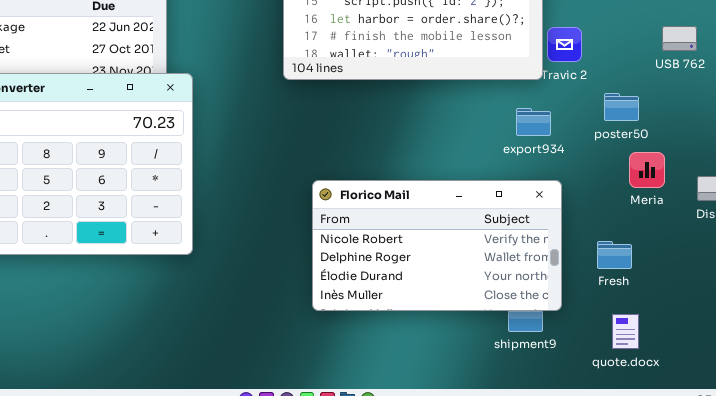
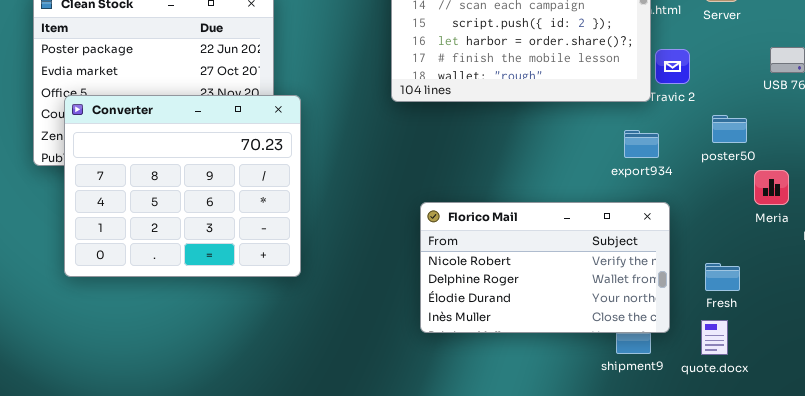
Meria: [629,152,665,188] -> [754,170,789,205], moved
quote.docx: [612,314,639,349] -> [701,320,728,355], moved

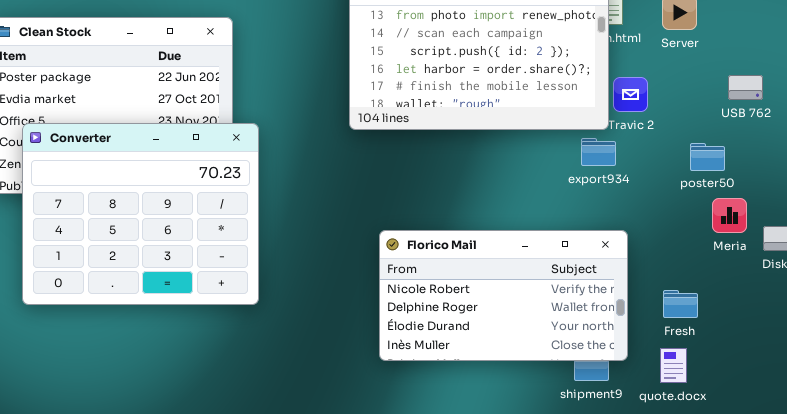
poster50: [712,115,747,143] -> [690,143,725,171], moved
export934: [624,130,659,158] -> [581,138,616,166], moved

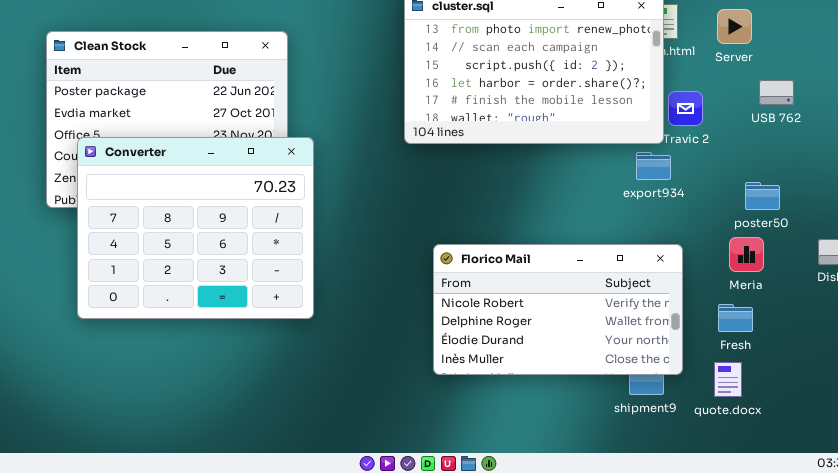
USB 762: [728,75,763,100] -> [759,80,794,105], moved
poster50: [690,143,725,171] -> [745,182,780,210], moved
Meria: [712,198,747,233] -> [729,237,764,272], moved

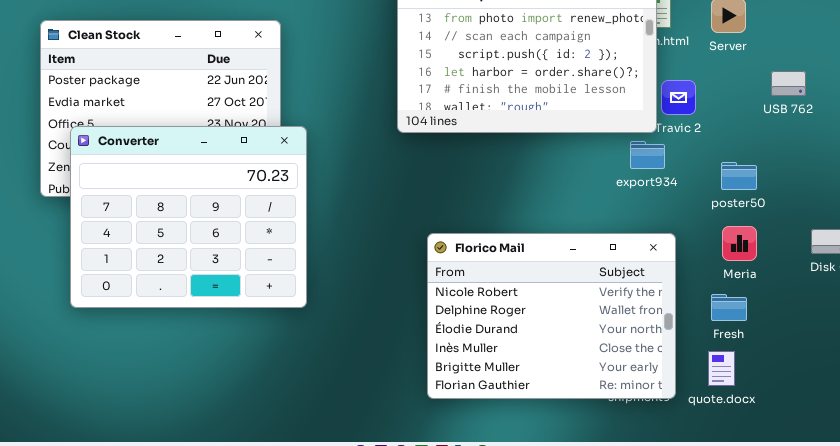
USB 762: [759,80,794,105] -> [771,71,806,96], moved
poster50: [745,182,780,210] -> [721,162,757,190], moved
Florico Mail: [433,244,683,375] -> [427,233,676,399], resized

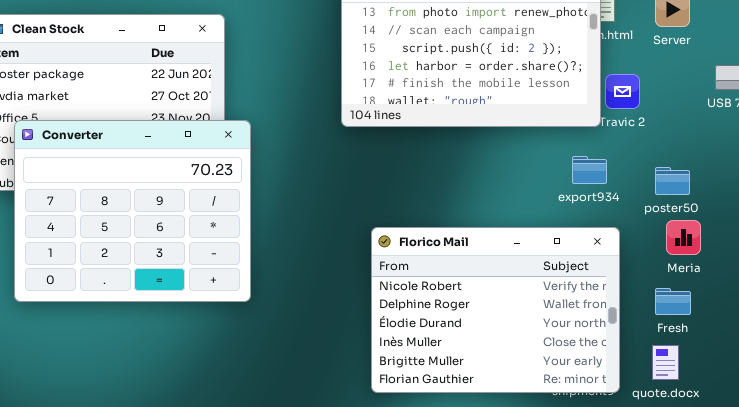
export934: [630,141,665,169] -> [572,156,607,184], moved
poster50: [721,162,757,190] -> [655,167,690,195], moved

